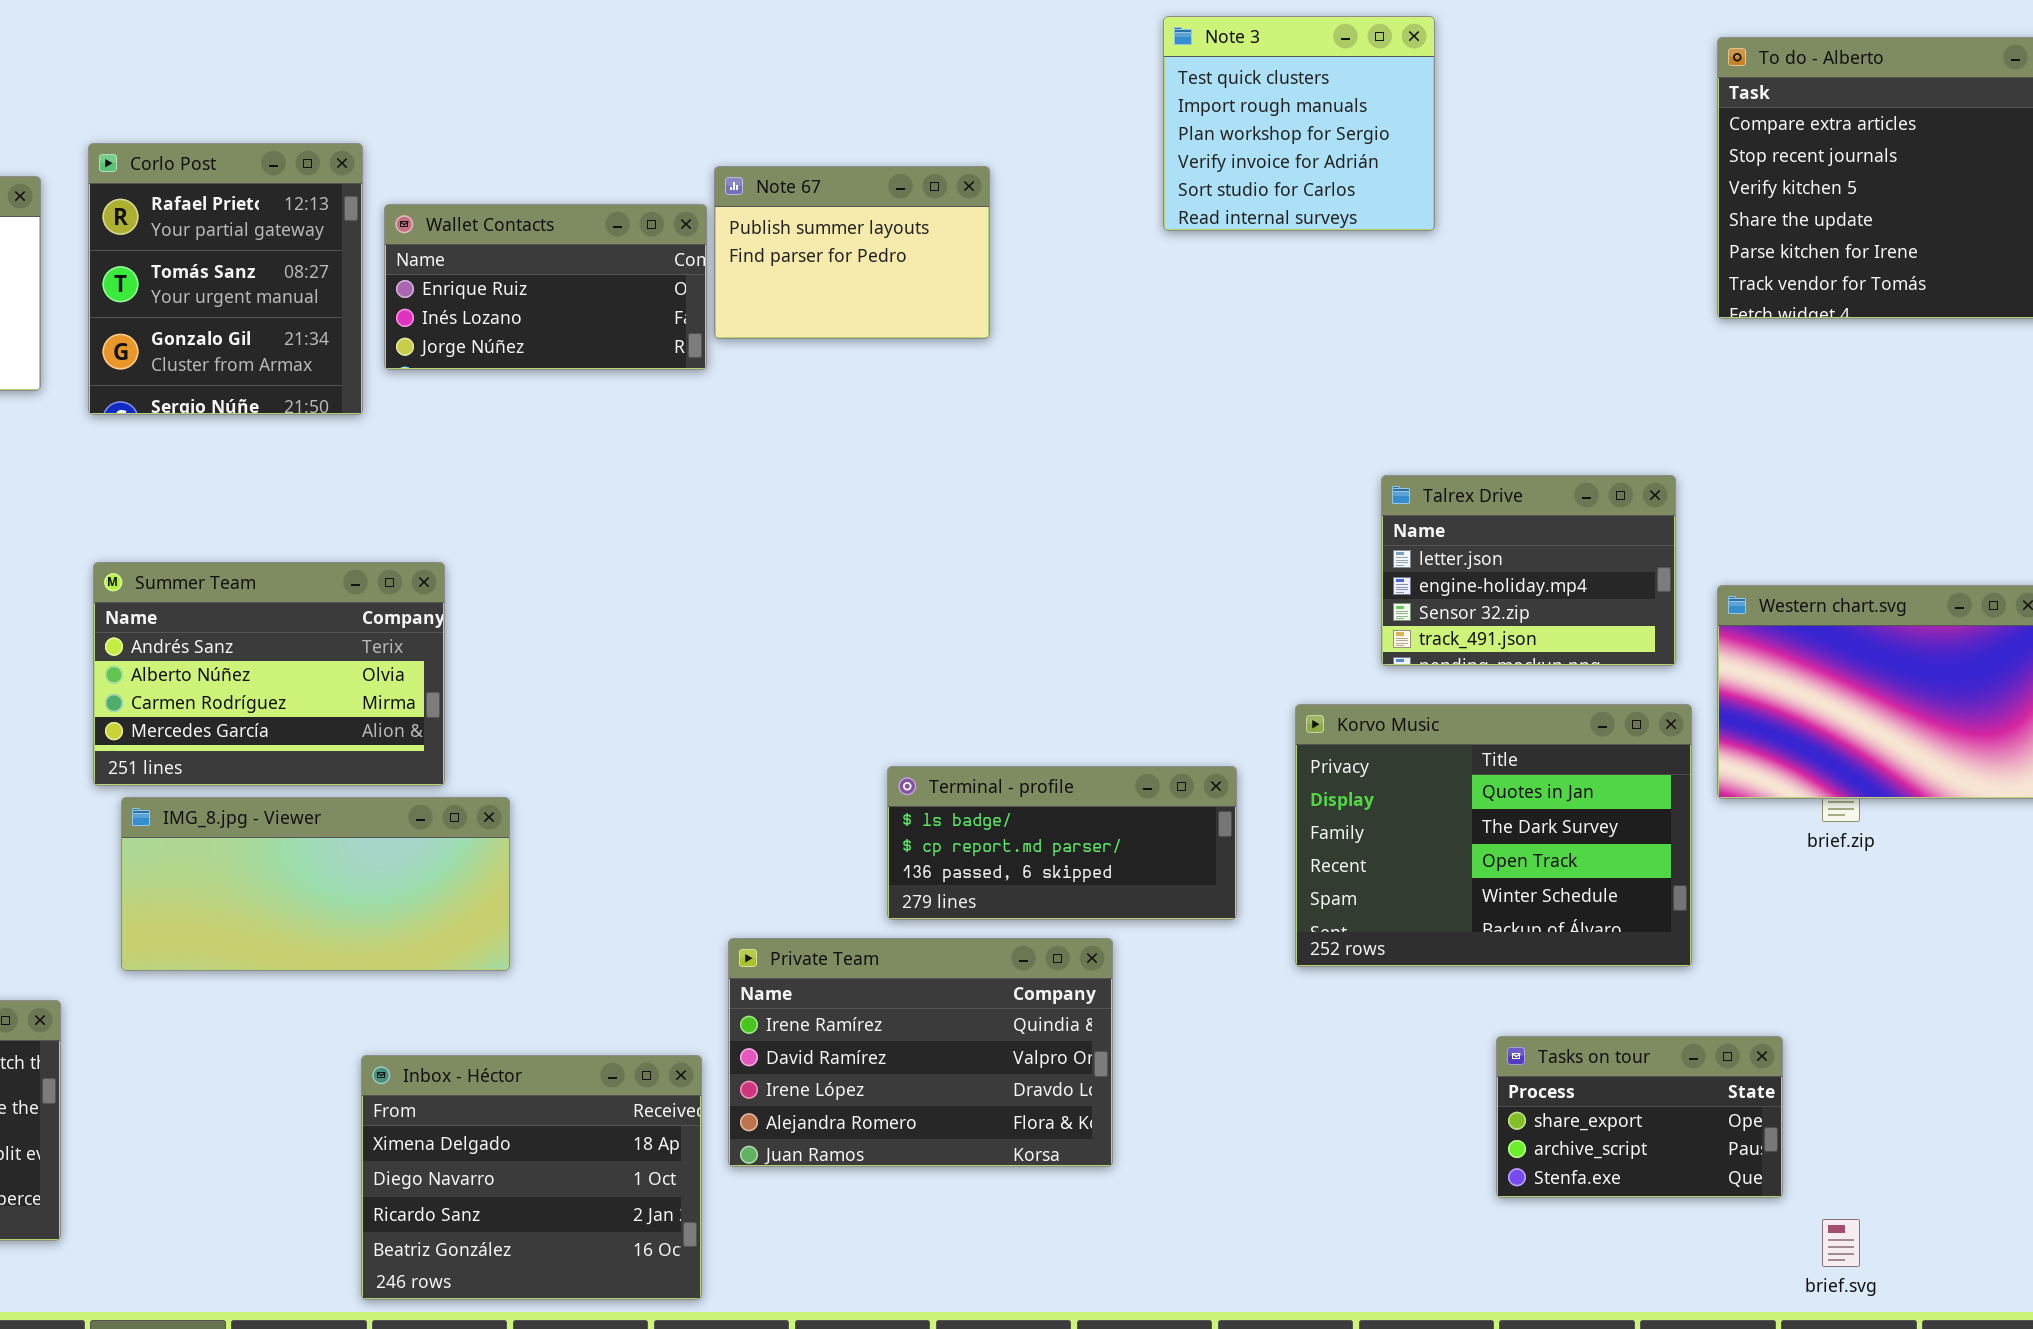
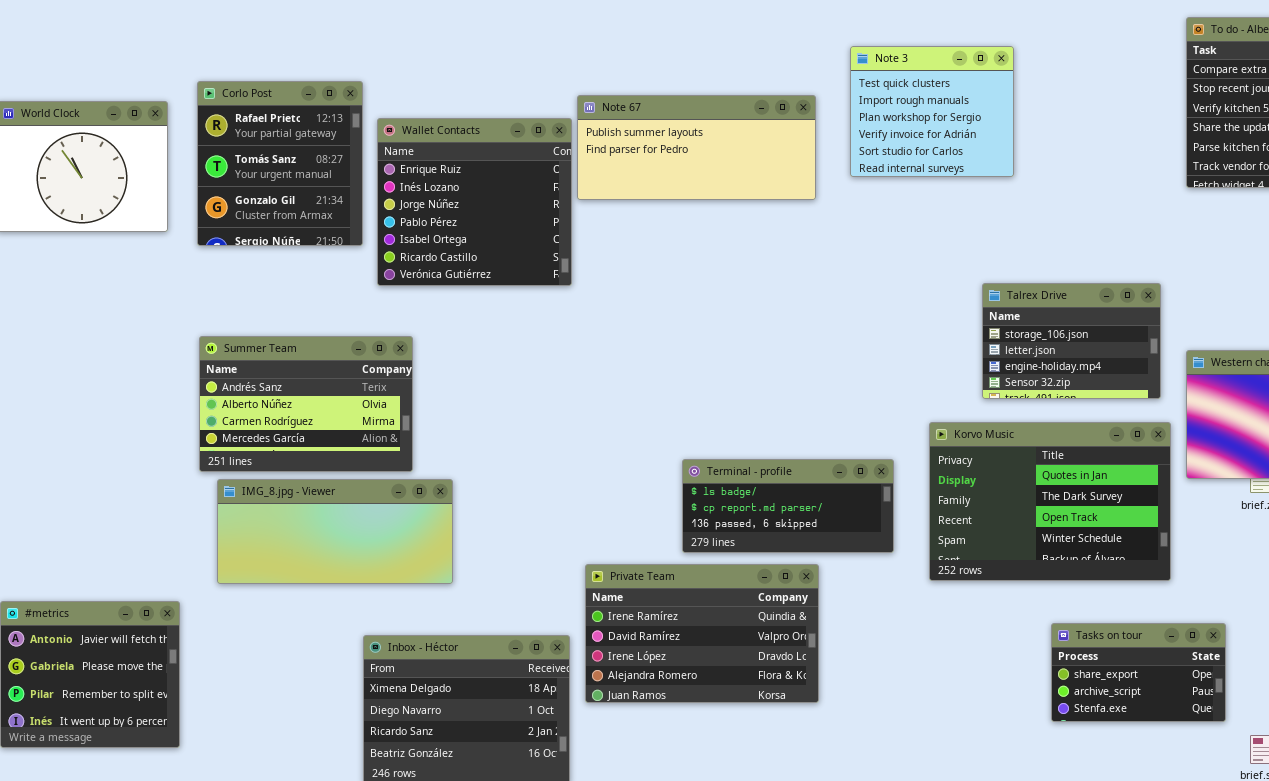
Note 3: [1163,16,1435,231] -> [850,46,1014,177], moved
Note 67: [714,166,990,339] -> [577,95,816,200], resized
Wallet Contacts: [384,204,707,370] -> [377,118,572,286], resized
Talrex Drive: [1381,475,1676,666] -> [982,283,1161,399], scrolled up 1 row

